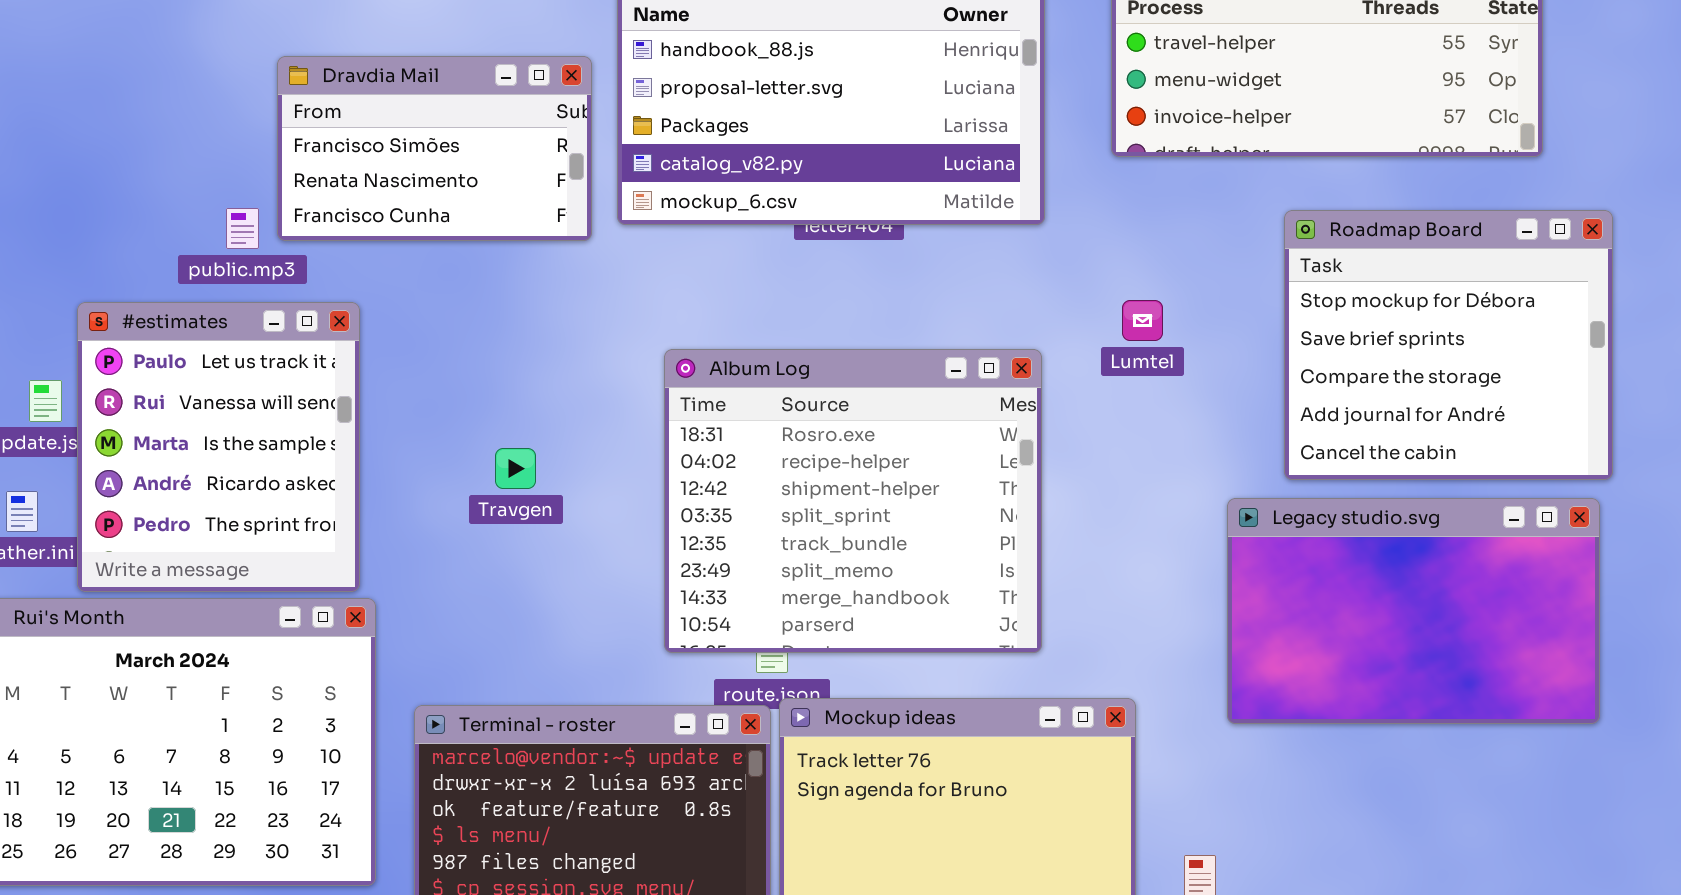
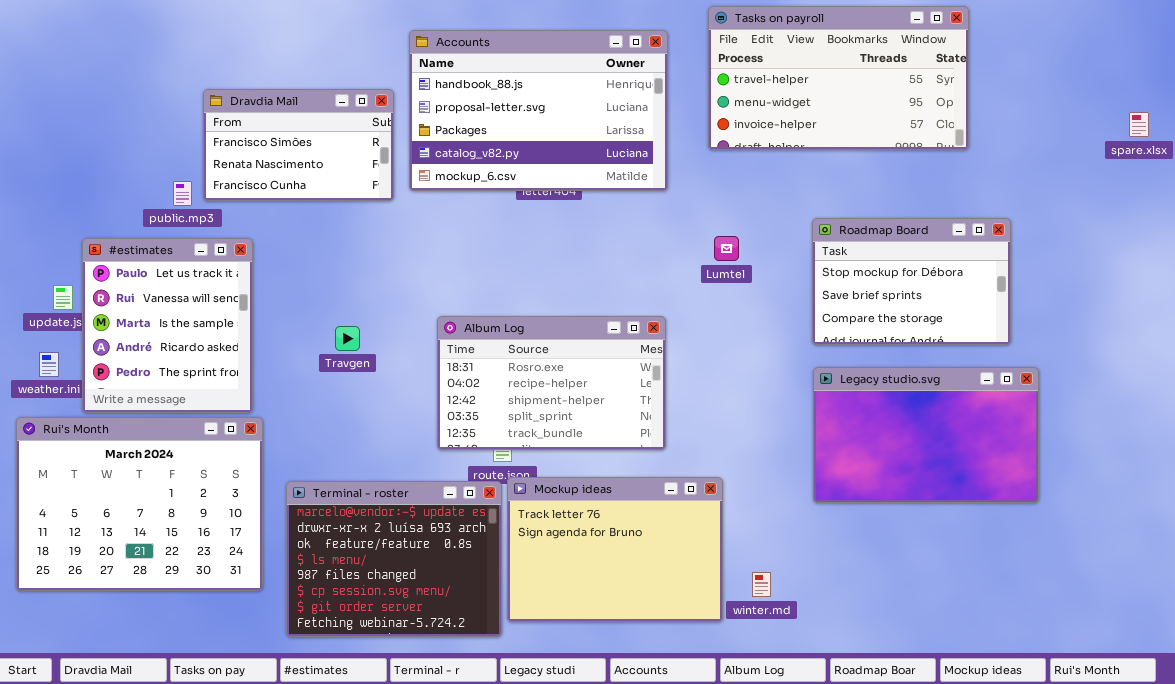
Roadmap Board: [1284,210,1613,480] -> [812,218,1011,345], resized
Album Log: [664,349,1042,653] -> [437,316,666,450], resized
Legacy studio.svg: [1227,498,1600,724] -> [813,367,1039,503], moved

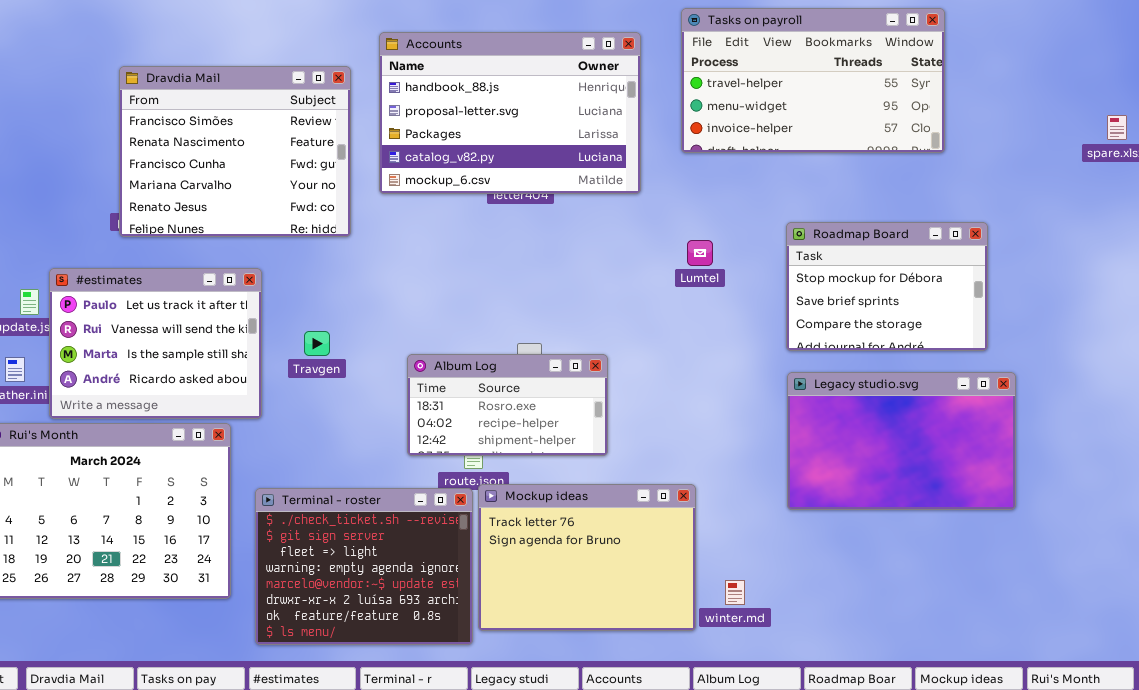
Dravdia Mail: [203,89,394,201] -> [119,66,351,237], moved, resized
#estimates: [82,238,253,413] -> [49,268,262,419], resized
Album Log: [437,316,666,450] -> [407,354,608,456], resized
Terminal - roster: [286,481,502,637] -> [255,488,473,645], scrolled up 4 rows

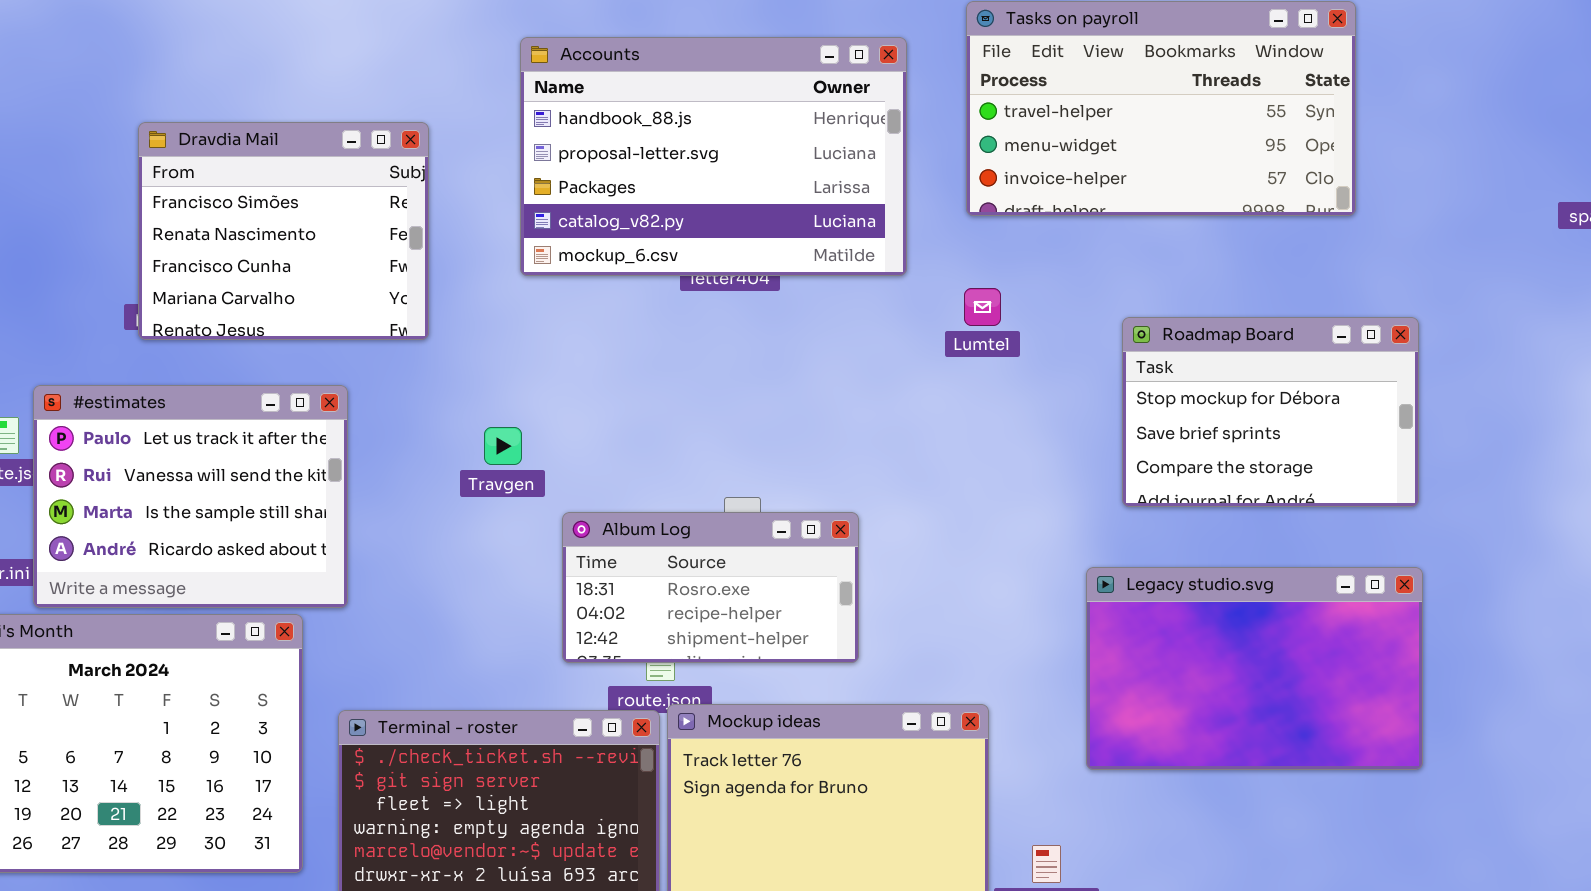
Dravdia Mail: [119,66,351,237] -> [138,122,429,340], resized
Lumtel: [687,240,713,266] -> [964,288,1001,326], moved
Travgen: [304,331,330,356] -> [484,427,522,465], moved
Legacy studio.svg: [787,372,1016,510] -> [1086,567,1423,770], moved

